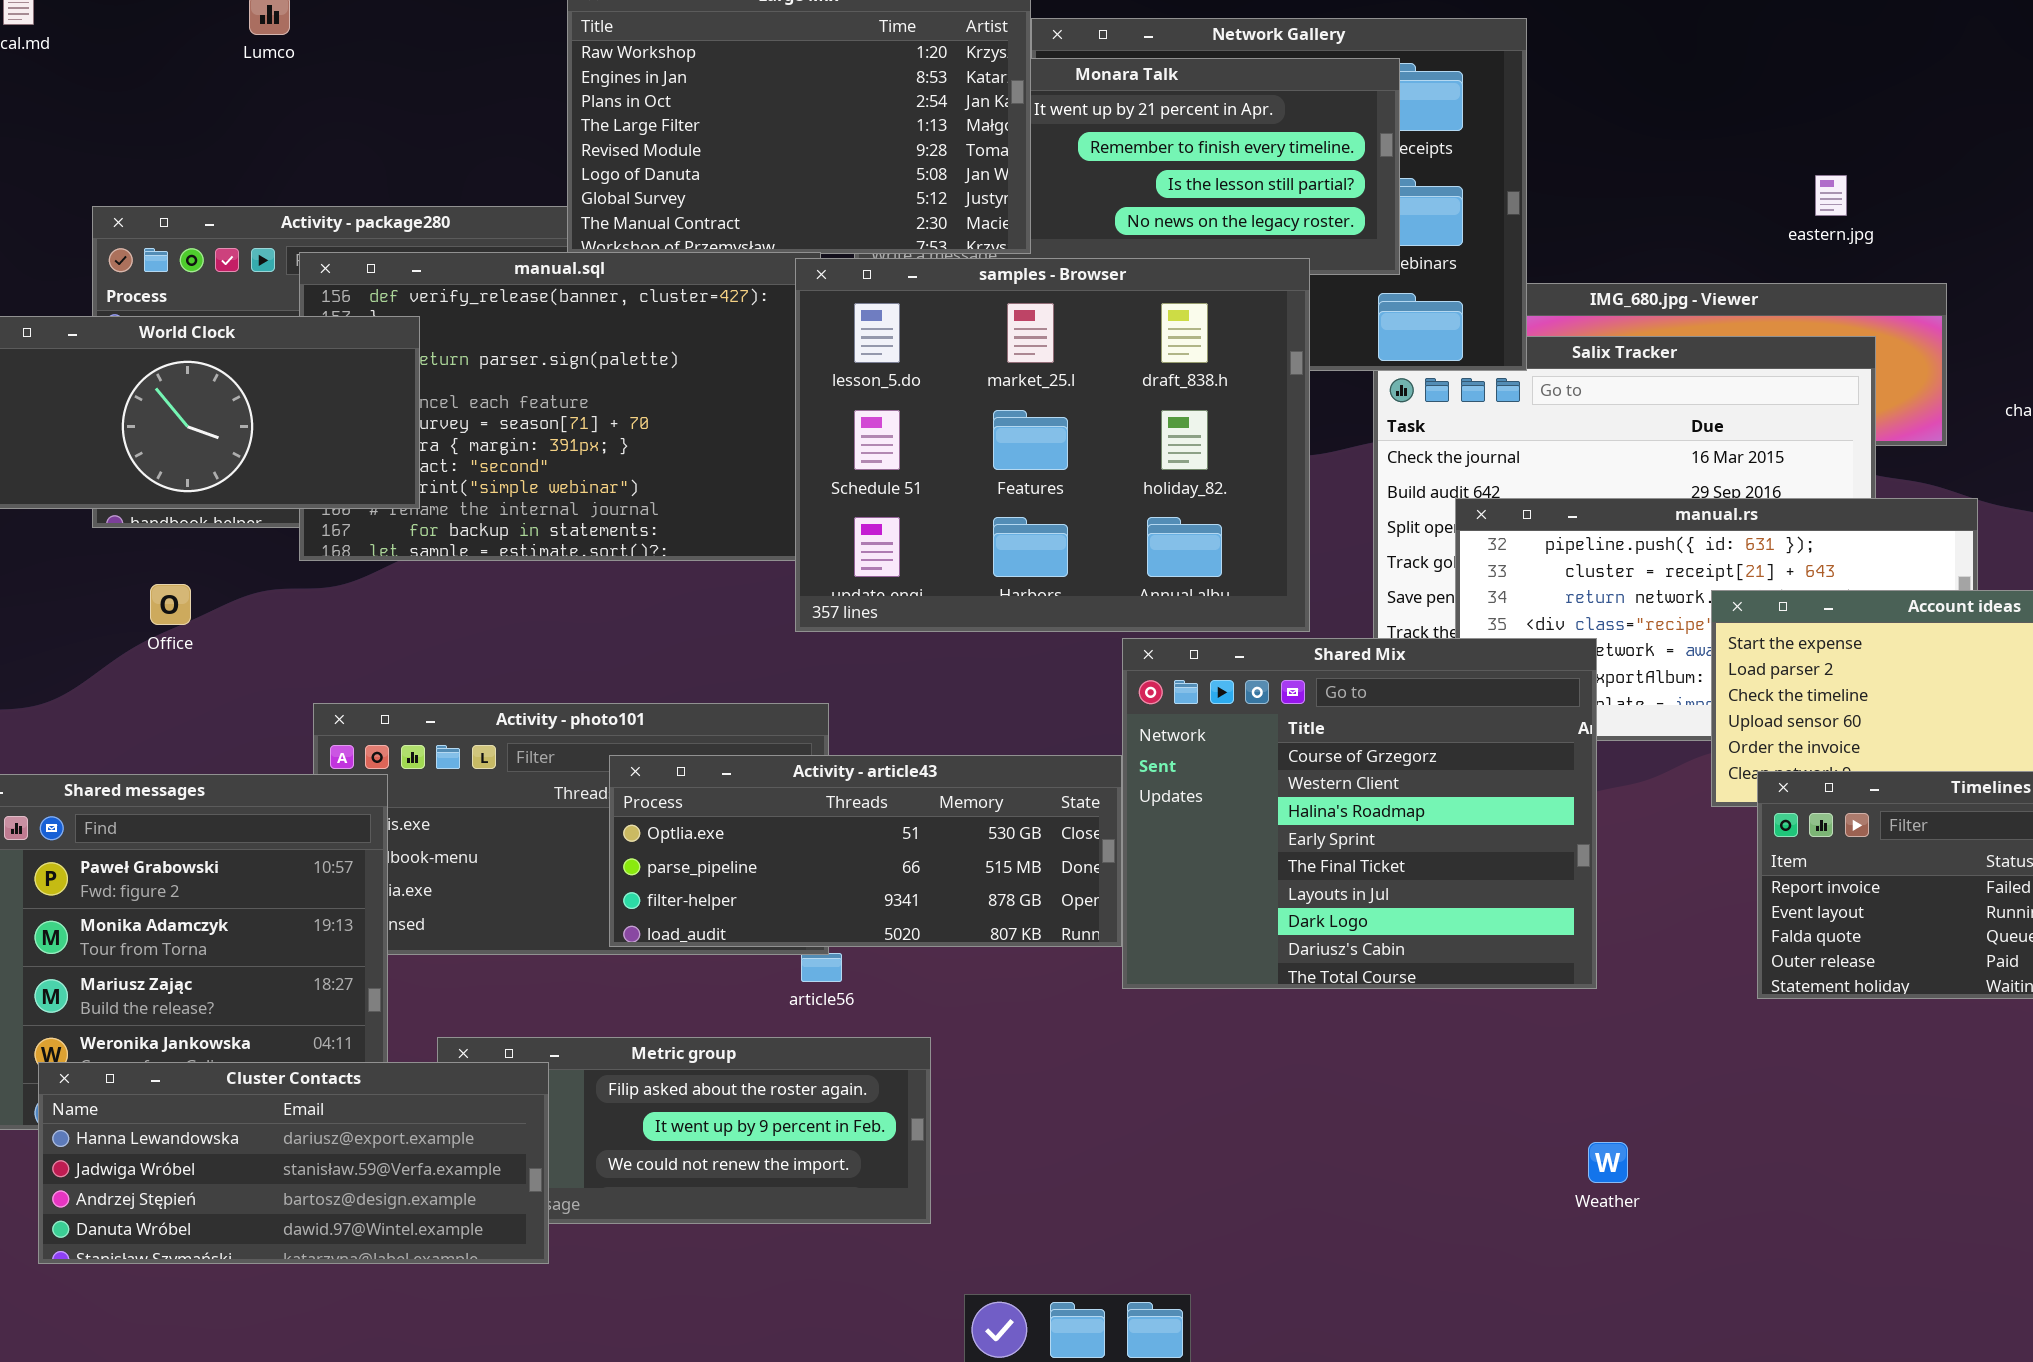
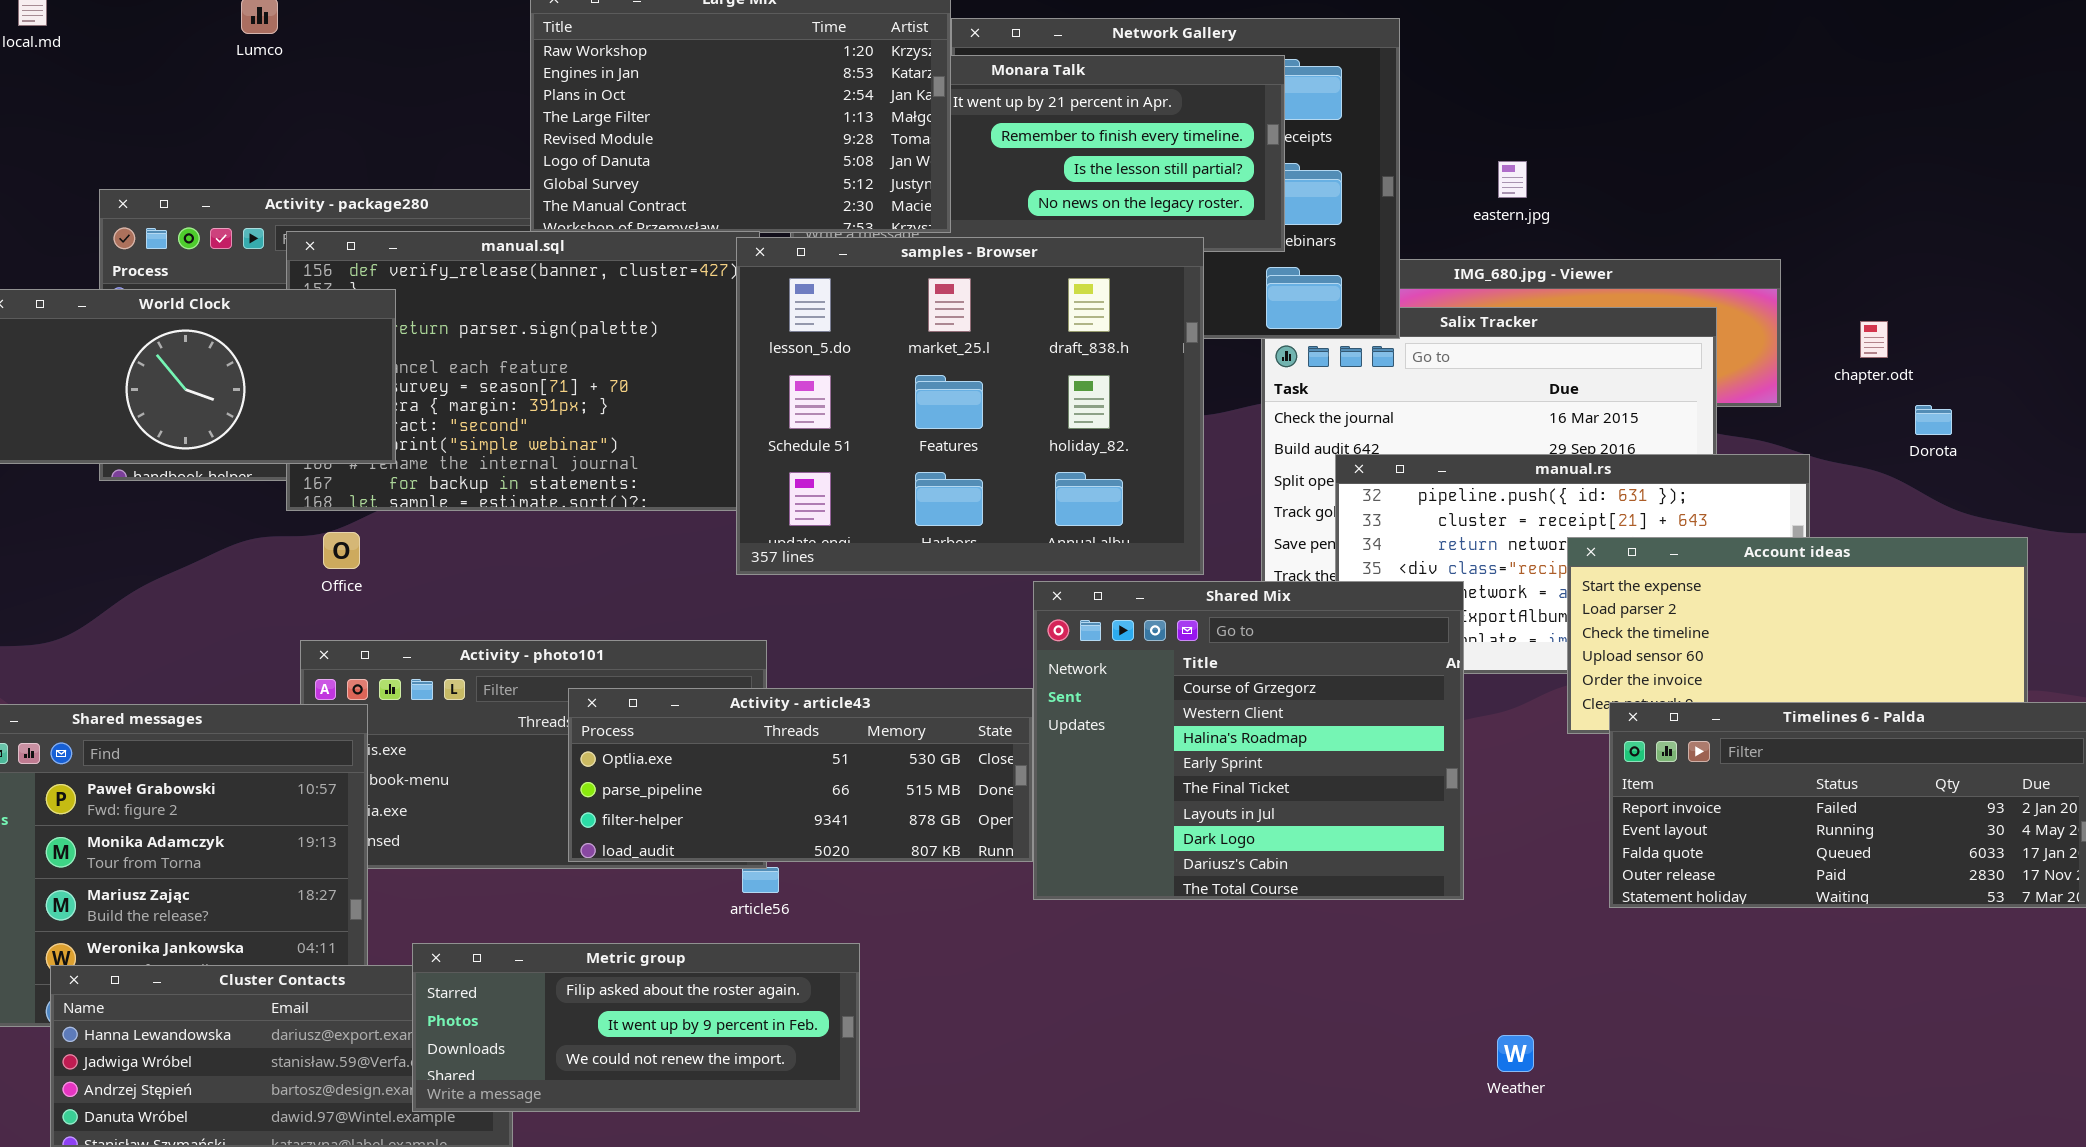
eastern.jpg: [1815,175,1847,216] -> [1498,161,1527,198], moved
Office: [150,584,191,625] -> [323,532,360,569], moved
Metric group: [437,1037,931,1224] -> [412,943,860,1112], raised
Weather: [1588,1142,1628,1183] -> [1497,1035,1534,1072], moved

